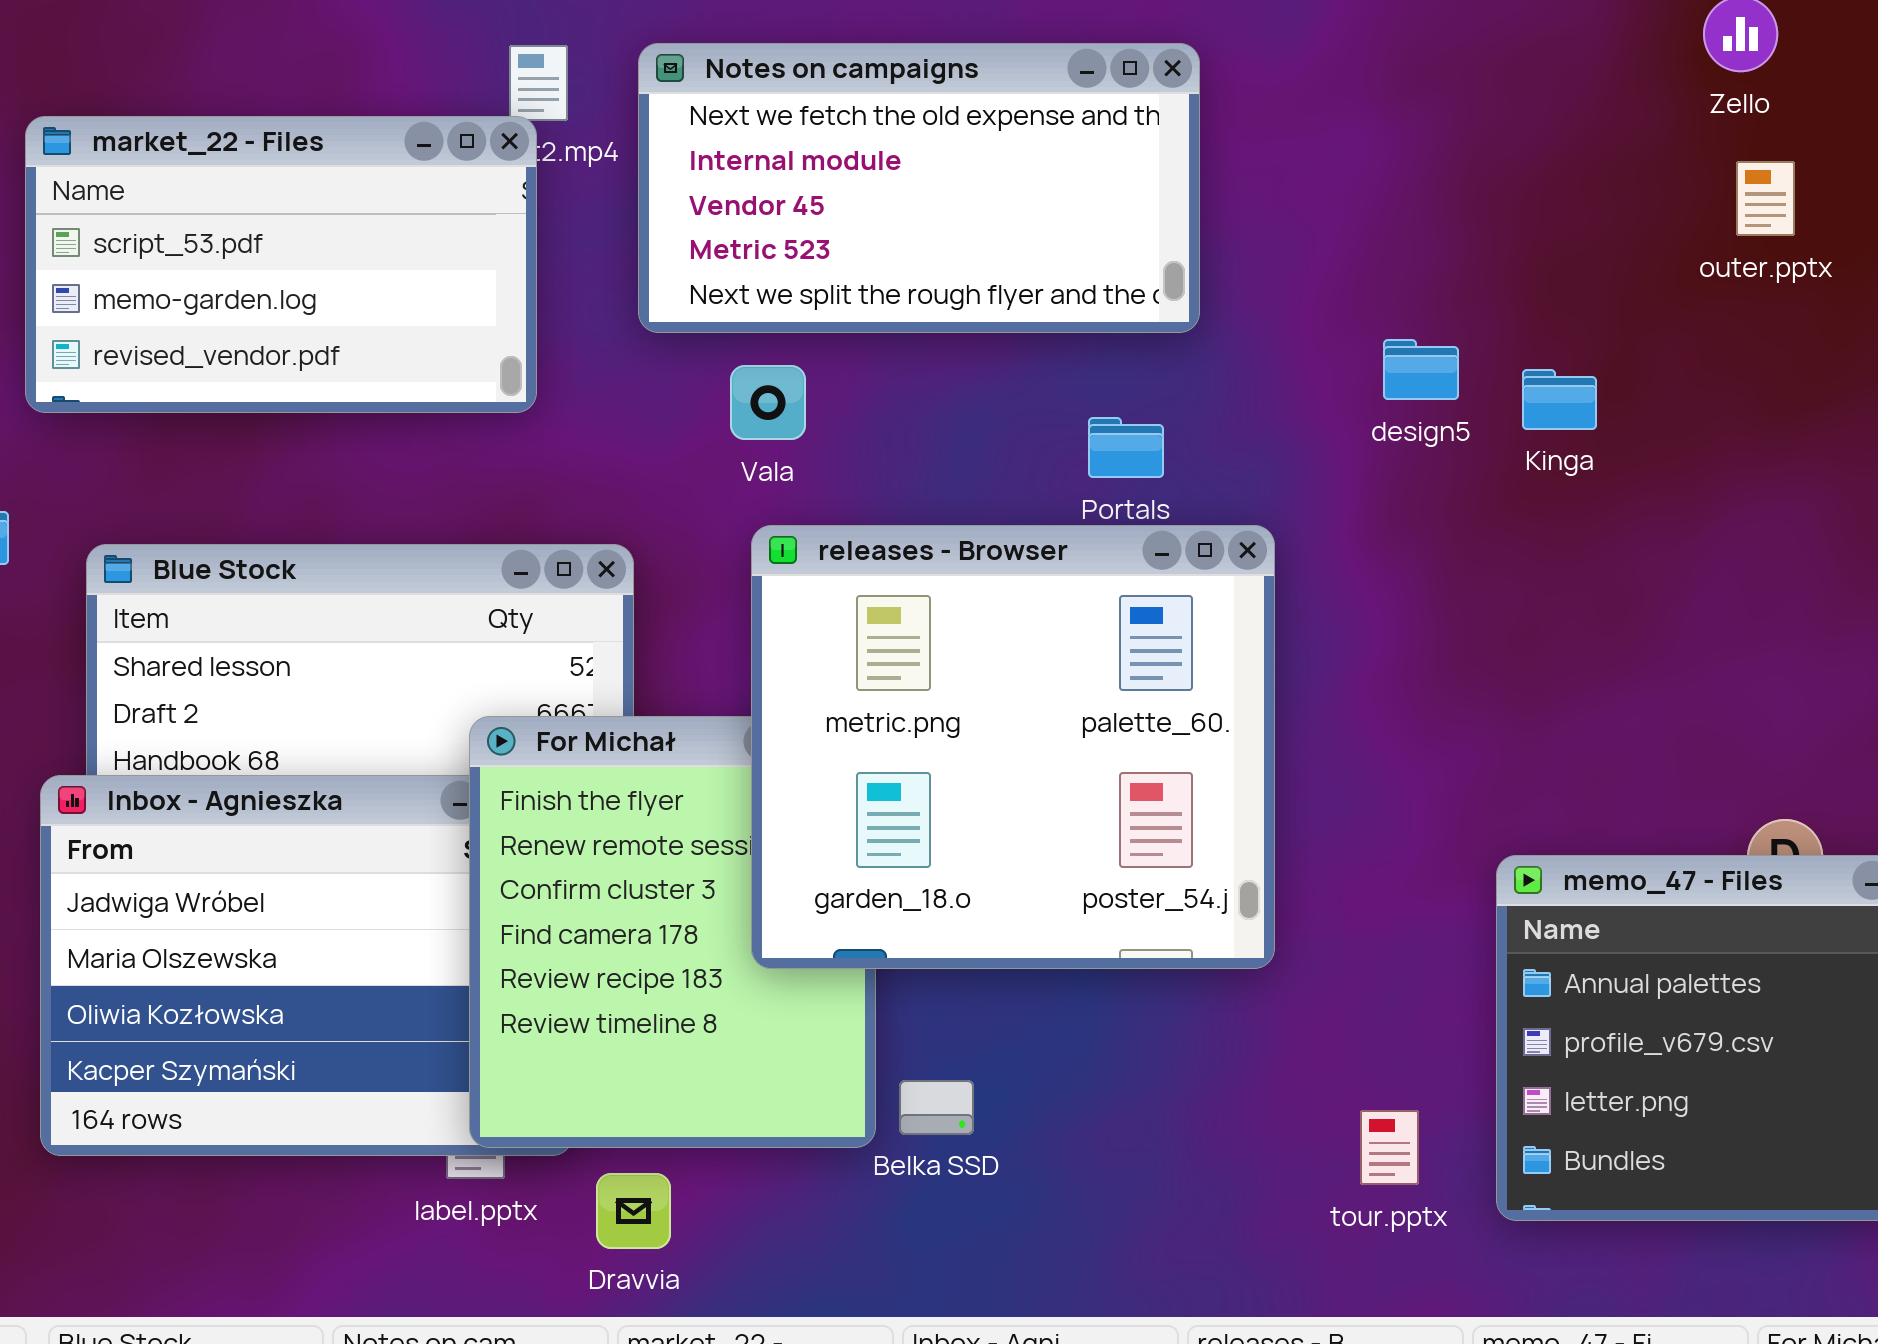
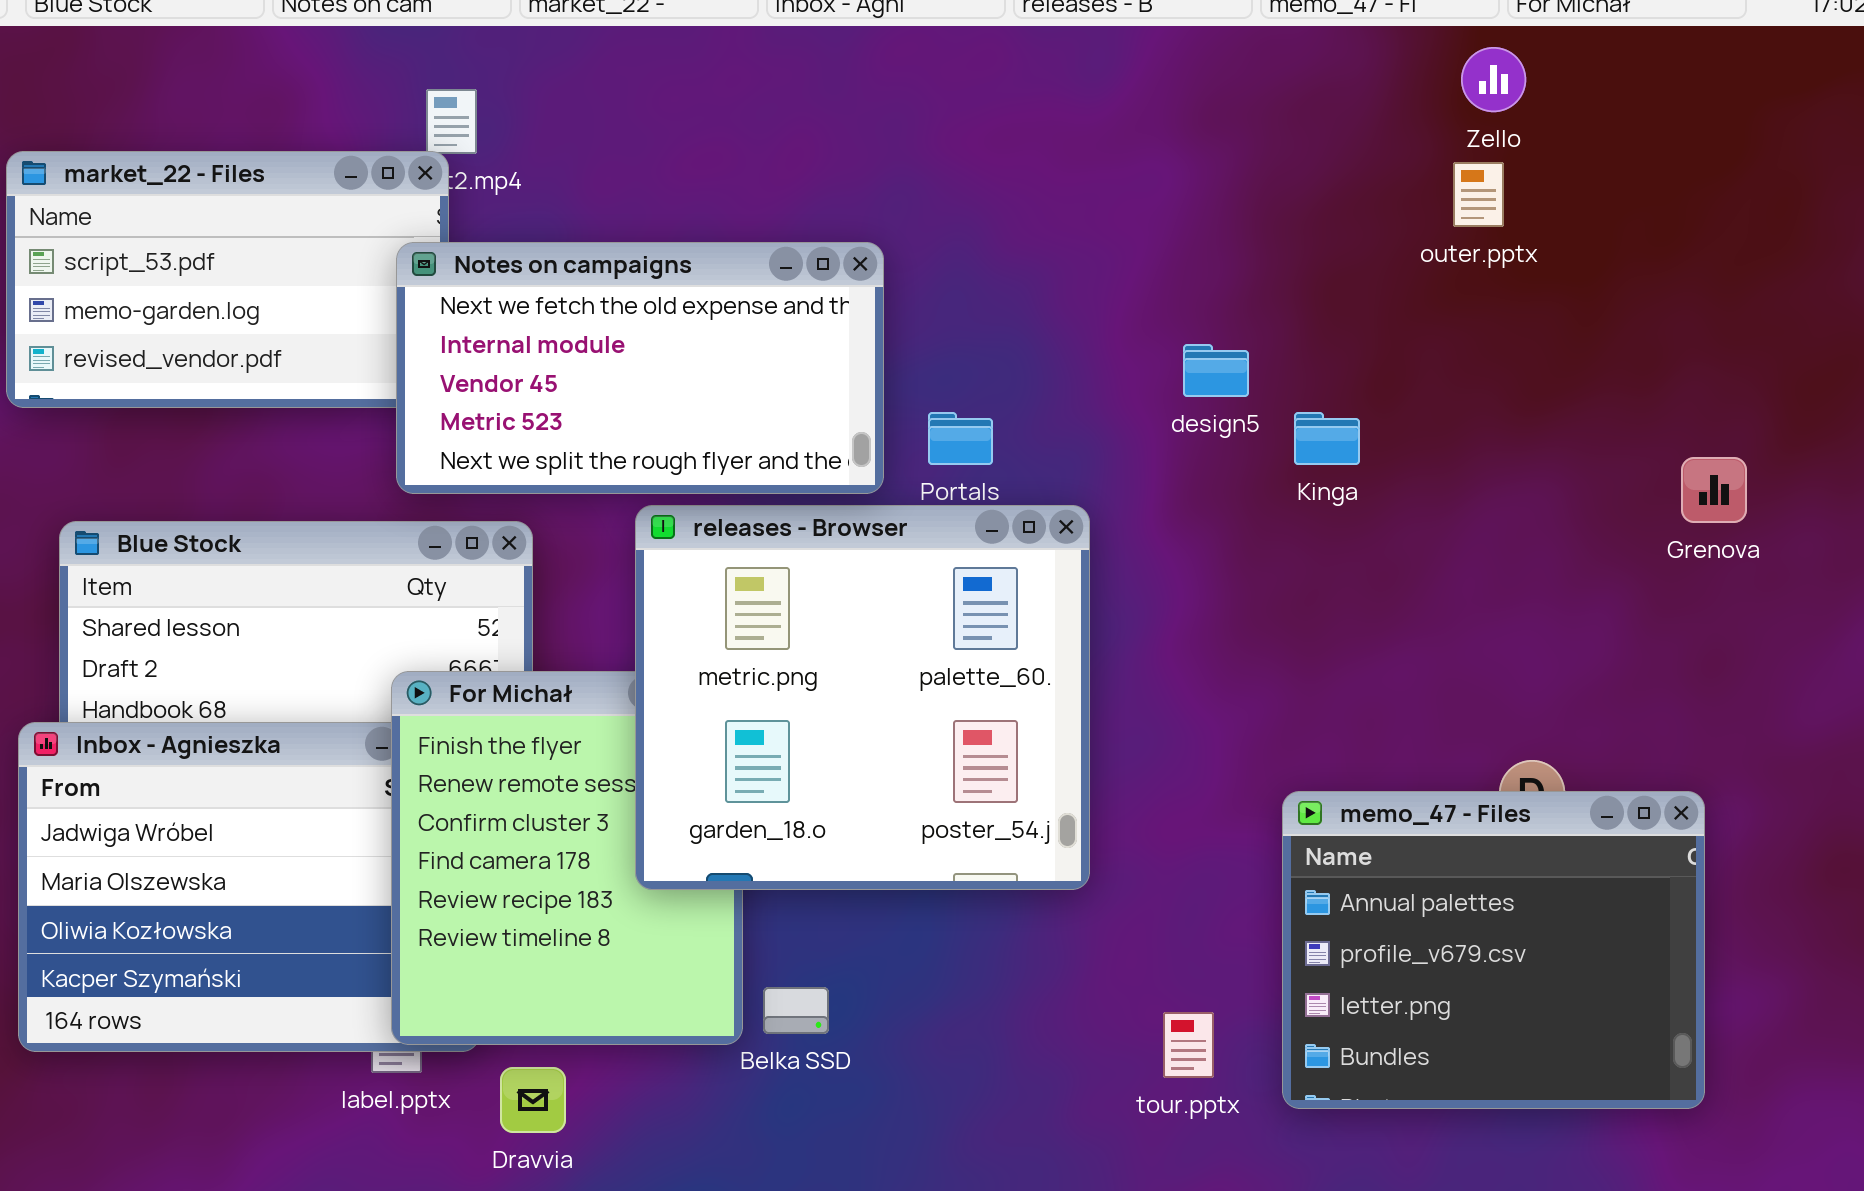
Notes on campaigns: [638,43,1200,333] -> [396,242,884,494], moved
outer.pptx: [1736,161,1795,236] -> [1453,162,1504,227], moved
Kinga: [1522,369,1597,430] -> [1294,412,1360,465], moved

